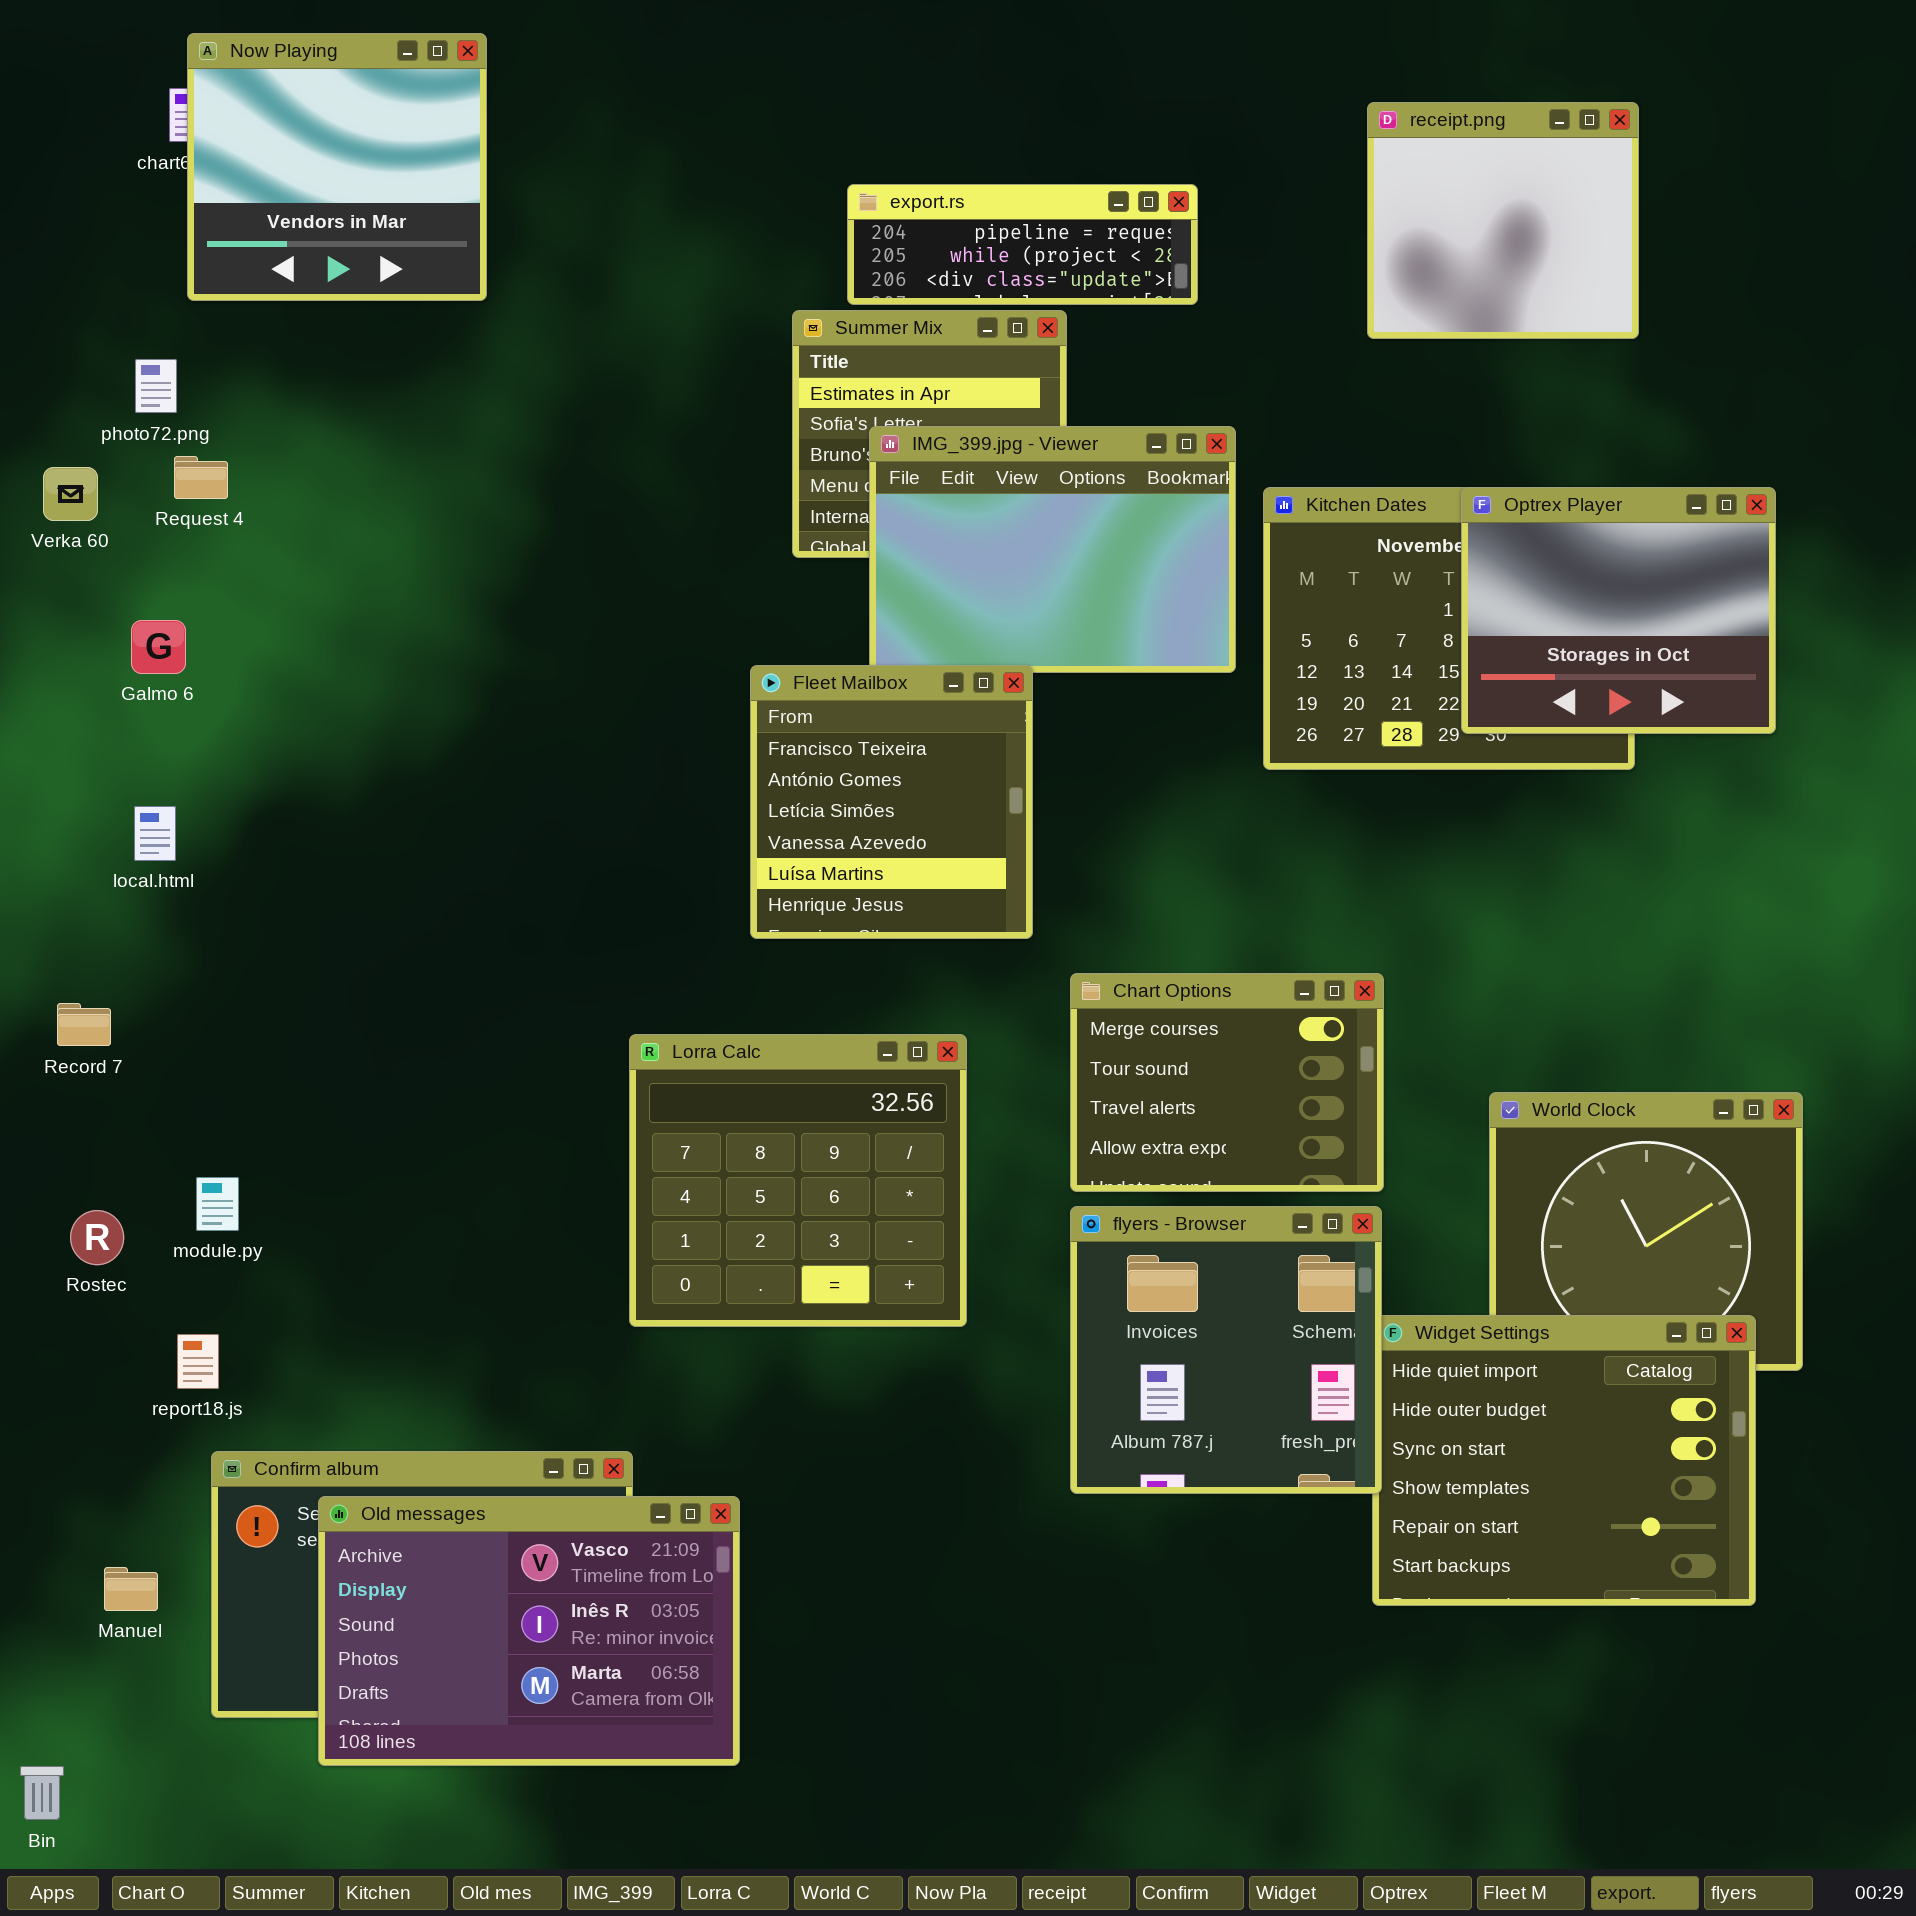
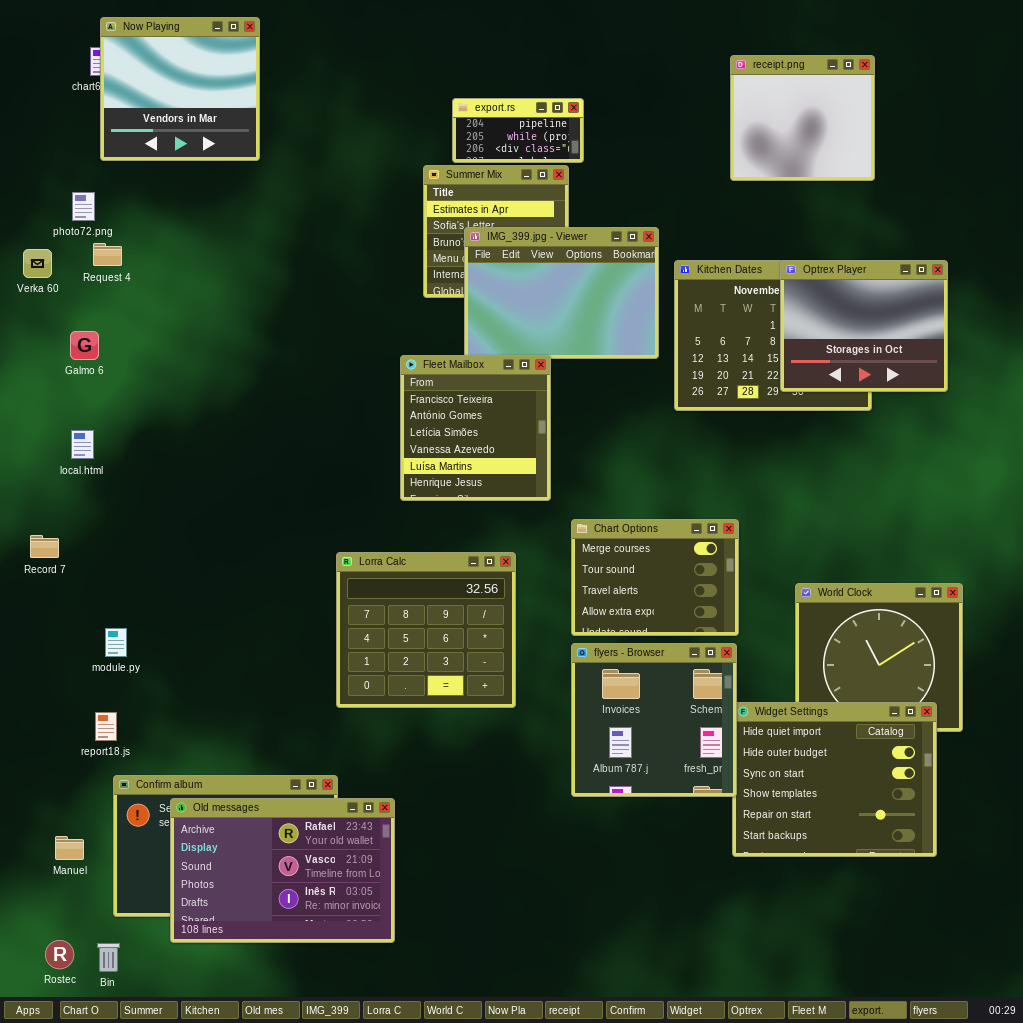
export.rs: [847,184,1198,305] -> [452,98,584,163], resized
Rostec: [70,1210,124,1265] -> [45,940,74,969], moved
Old messages: [318,1496,740,1766] -> [170,798,395,943], scrolled up 1 row
Bin: [20,1766,64,1820] -> [97,943,120,972], moved

